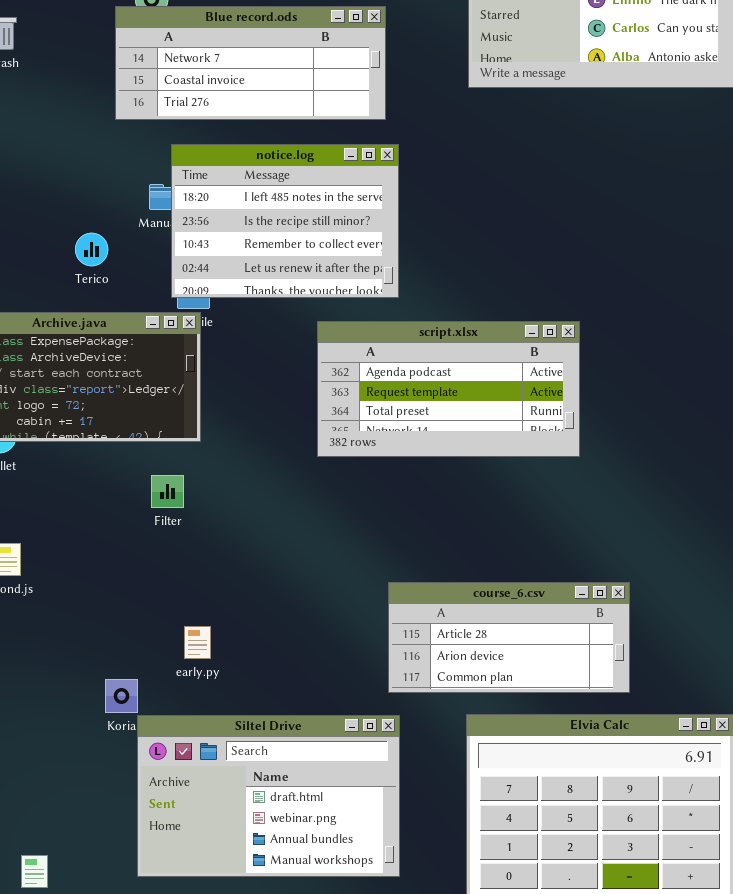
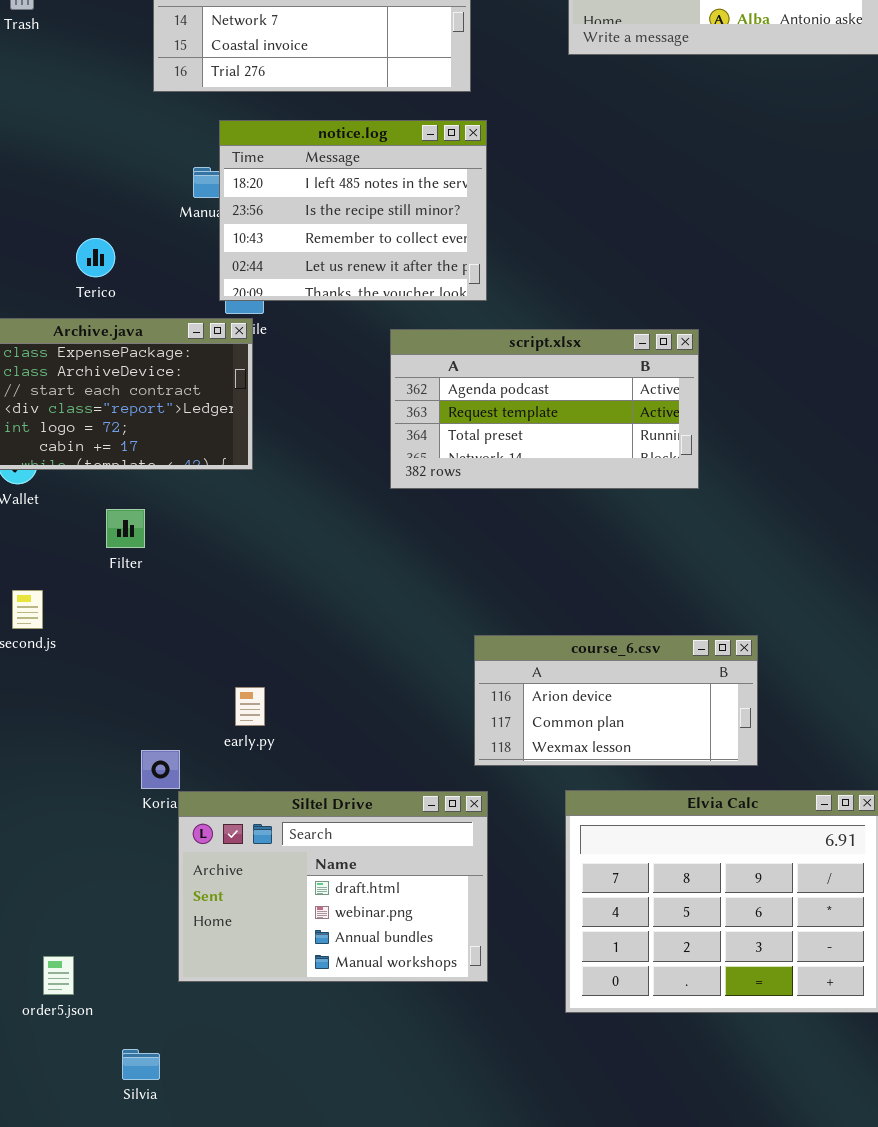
Terico: [75,233,108,266] -> [76,238,115,277], moved
Filter: [151,475,184,508] -> [106,509,145,548], moved
course_6.csv: [388,582,630,693] -> [474,635,758,766], scrolled down 1 row

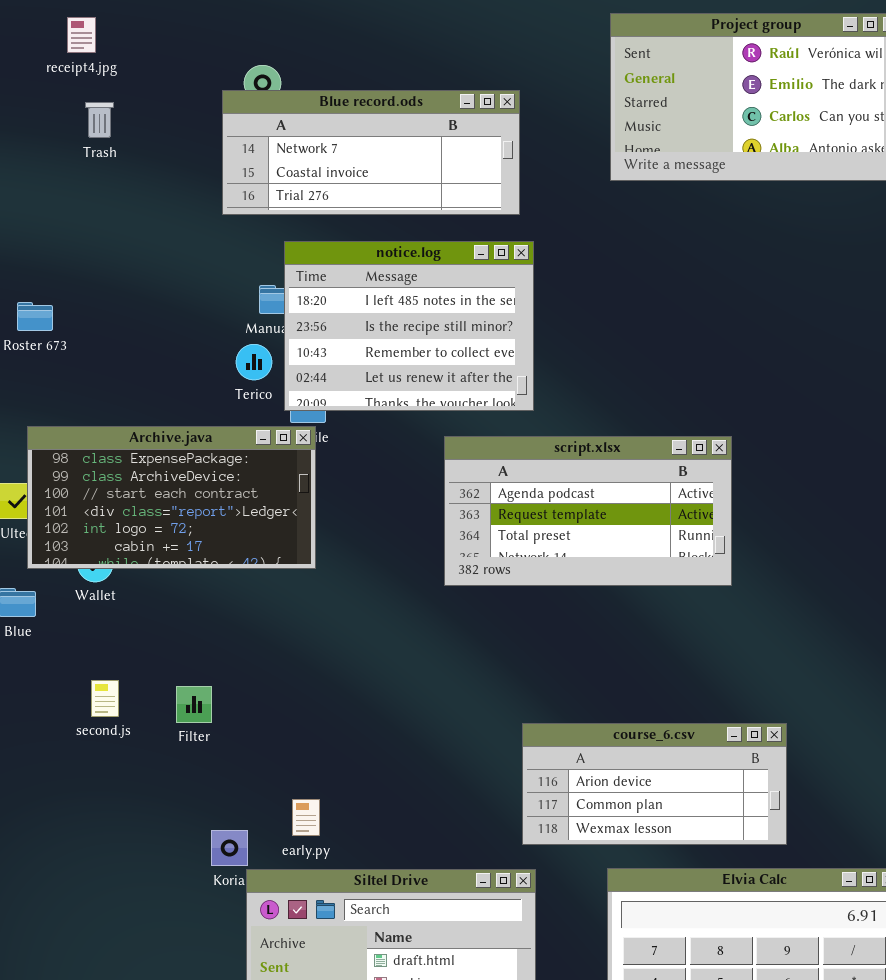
Terico: [76,238,115,277] -> [236,344,272,380], moved
Filter: [106,509,145,548] -> [176,686,212,723], moved
early.py: [235,687,265,726] -> [292,799,320,836], moved

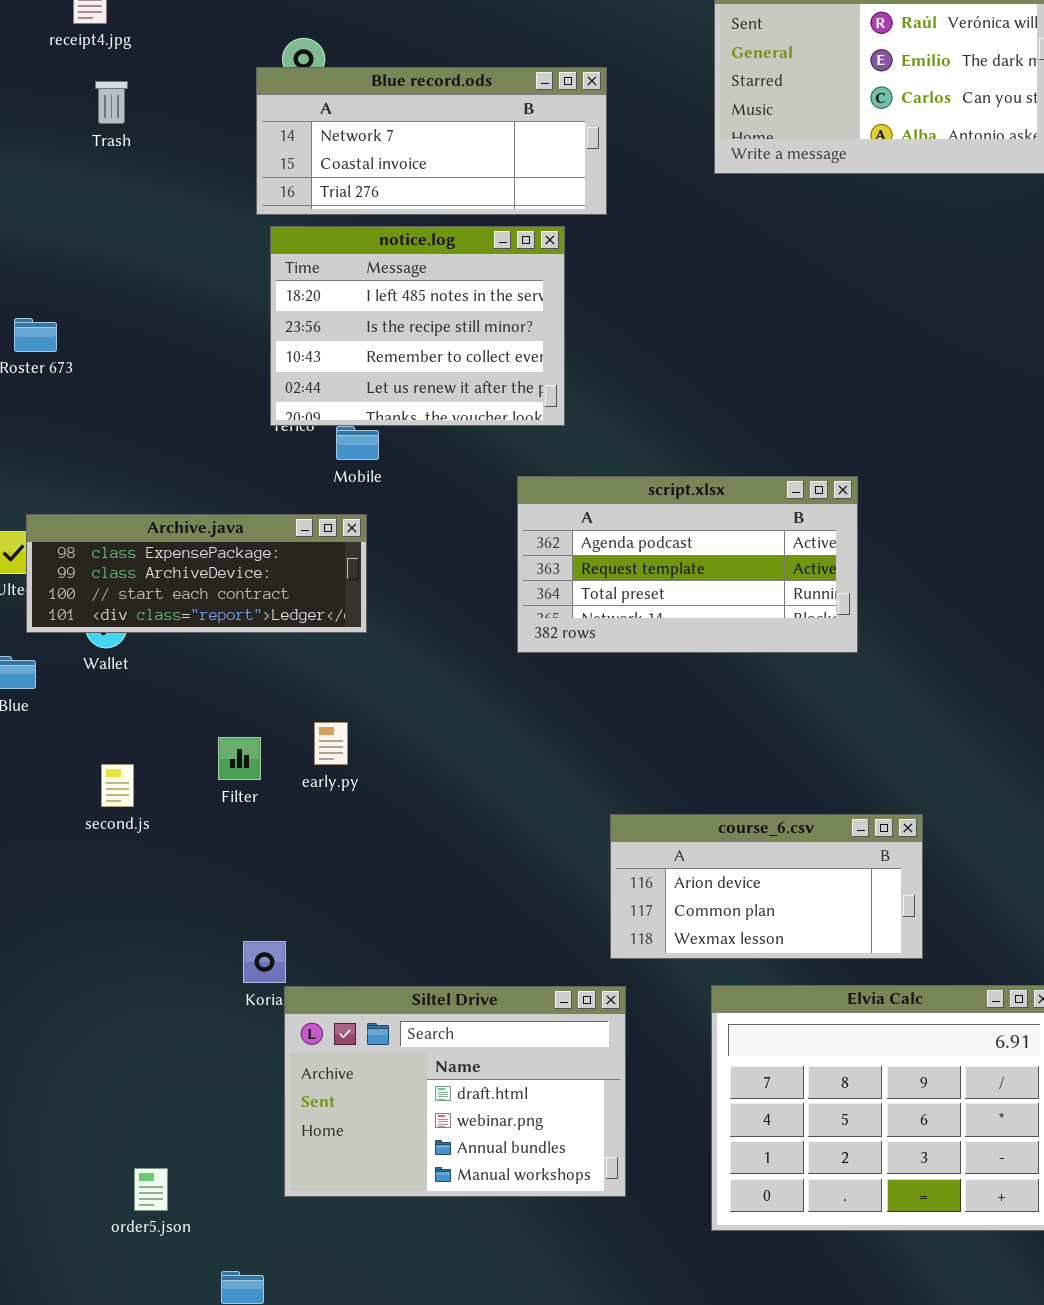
notice.log: [284,241,534,411] -> [270,226,565,426], moved
Archive.java: [27,426,316,569] -> [26,514,367,633], resized
Filter: [176,686,212,723] -> [218,737,261,780], moved
early.py: [292,799,320,836] -> [314,722,348,765], moved

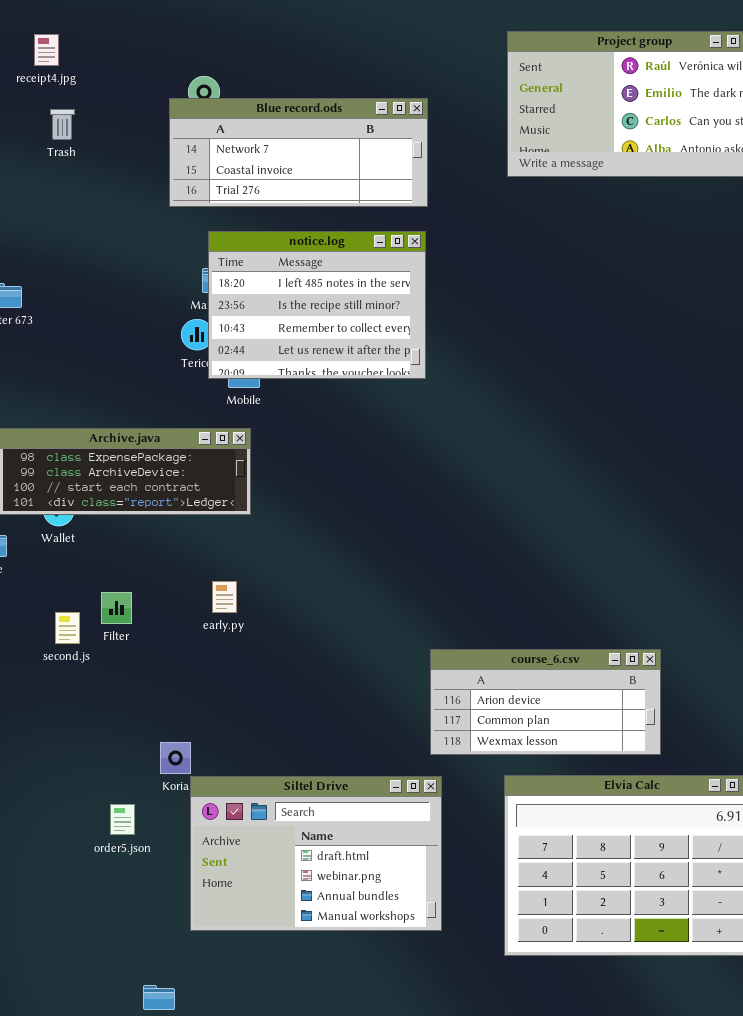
notice.log: [270,226,565,426] -> [208,231,426,379], moved
script.xlsx: [517,476,858,653] -> none, closed
Filter: [218,737,261,780] -> [101,592,132,624], moved
order5.json: [134,1168,168,1211] -> [110,804,135,835], moved

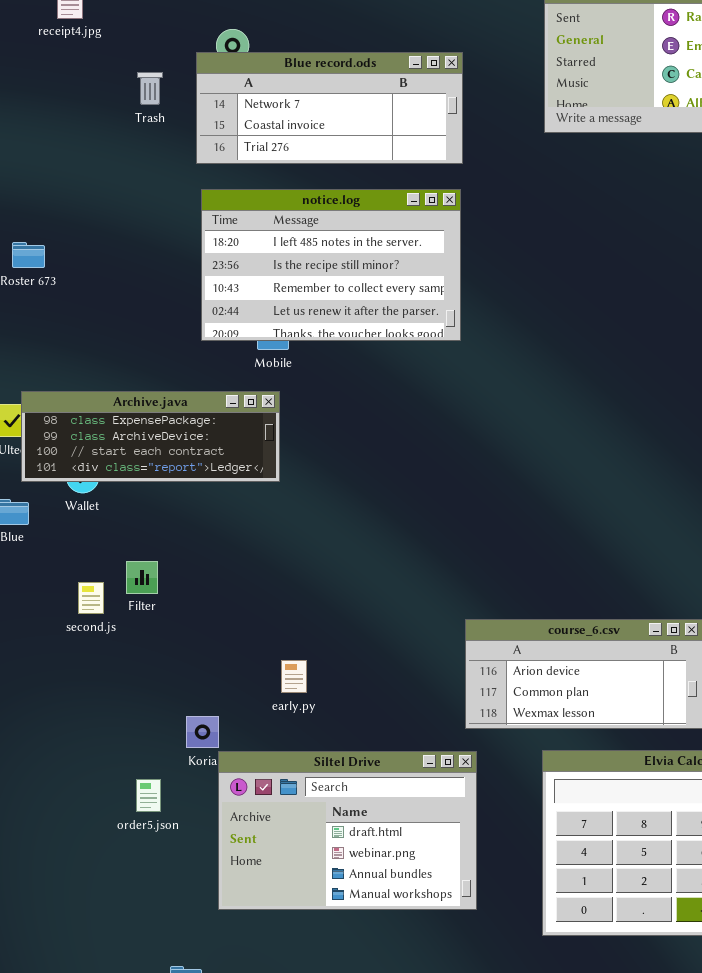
Trash: [50,109,75,140] -> [137,72,163,105], moved
notice.log: [208,231,426,379] -> [201,189,461,341], resized
early.py: [212,581,237,613] -> [281,660,307,693], moved

